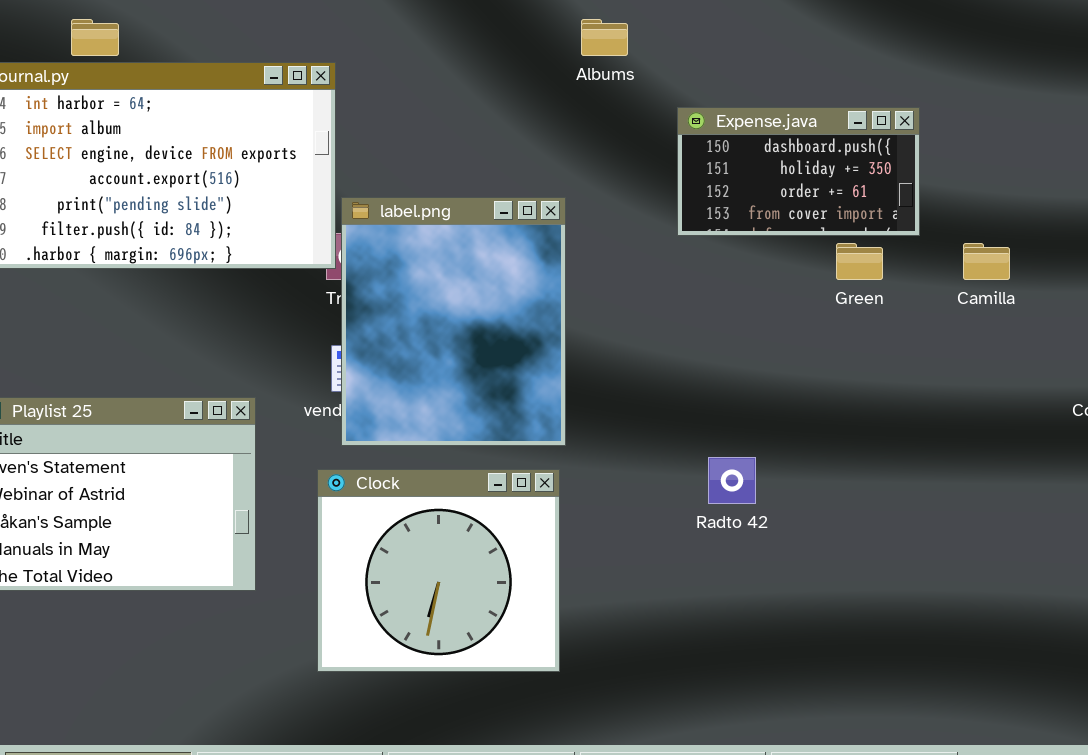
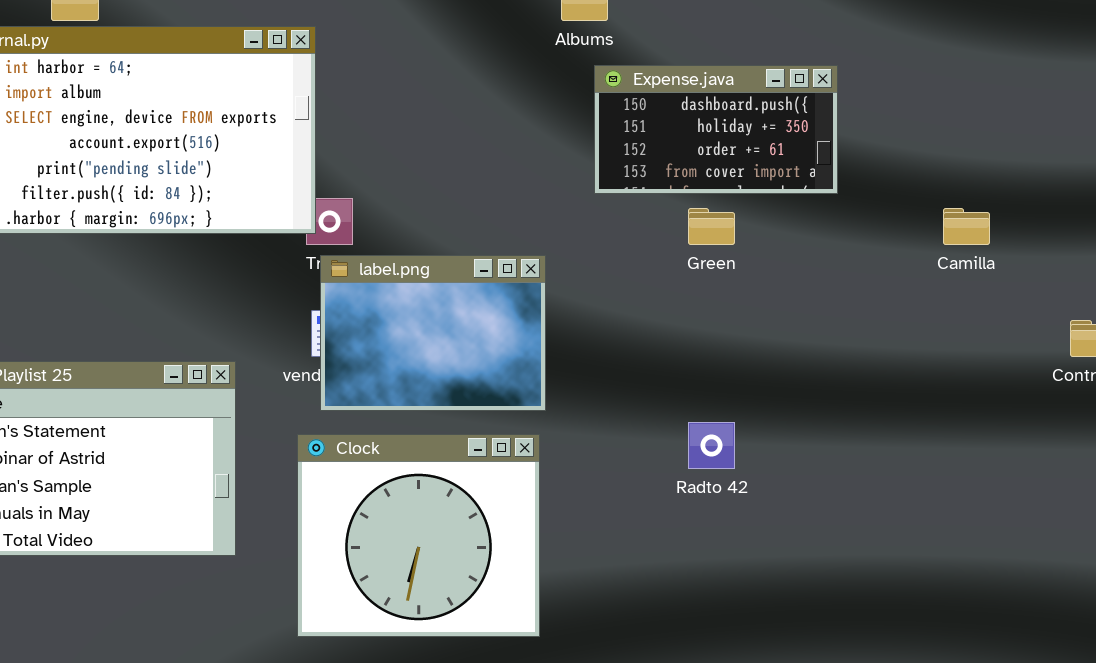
Expense.java: [677,107,920,236] -> [594,65,838,194], moved
label.png: [341,197,566,446] -> [320,255,546,411], resized
Green: [836,243,883,280] -> [688,208,735,245], moved

